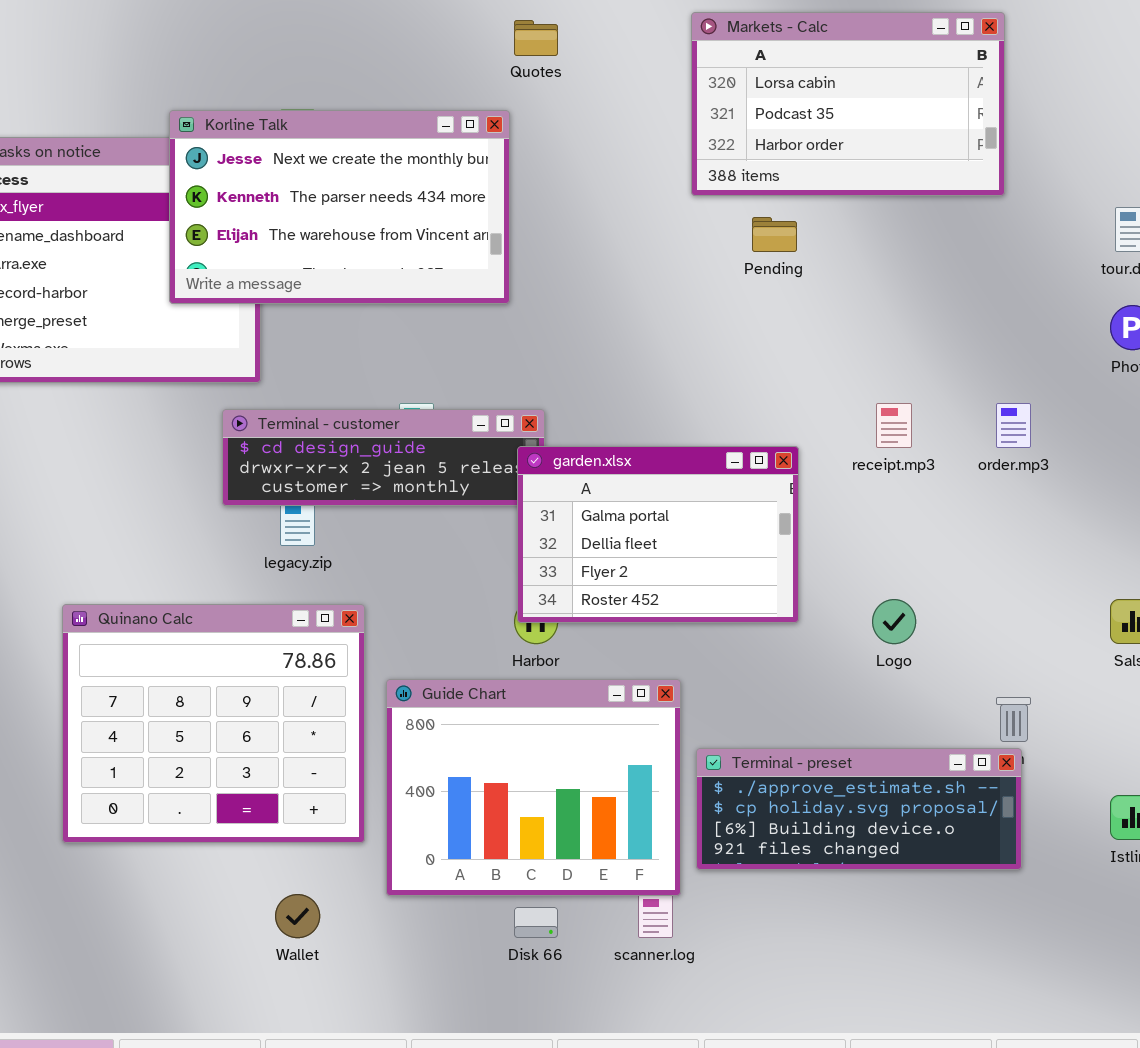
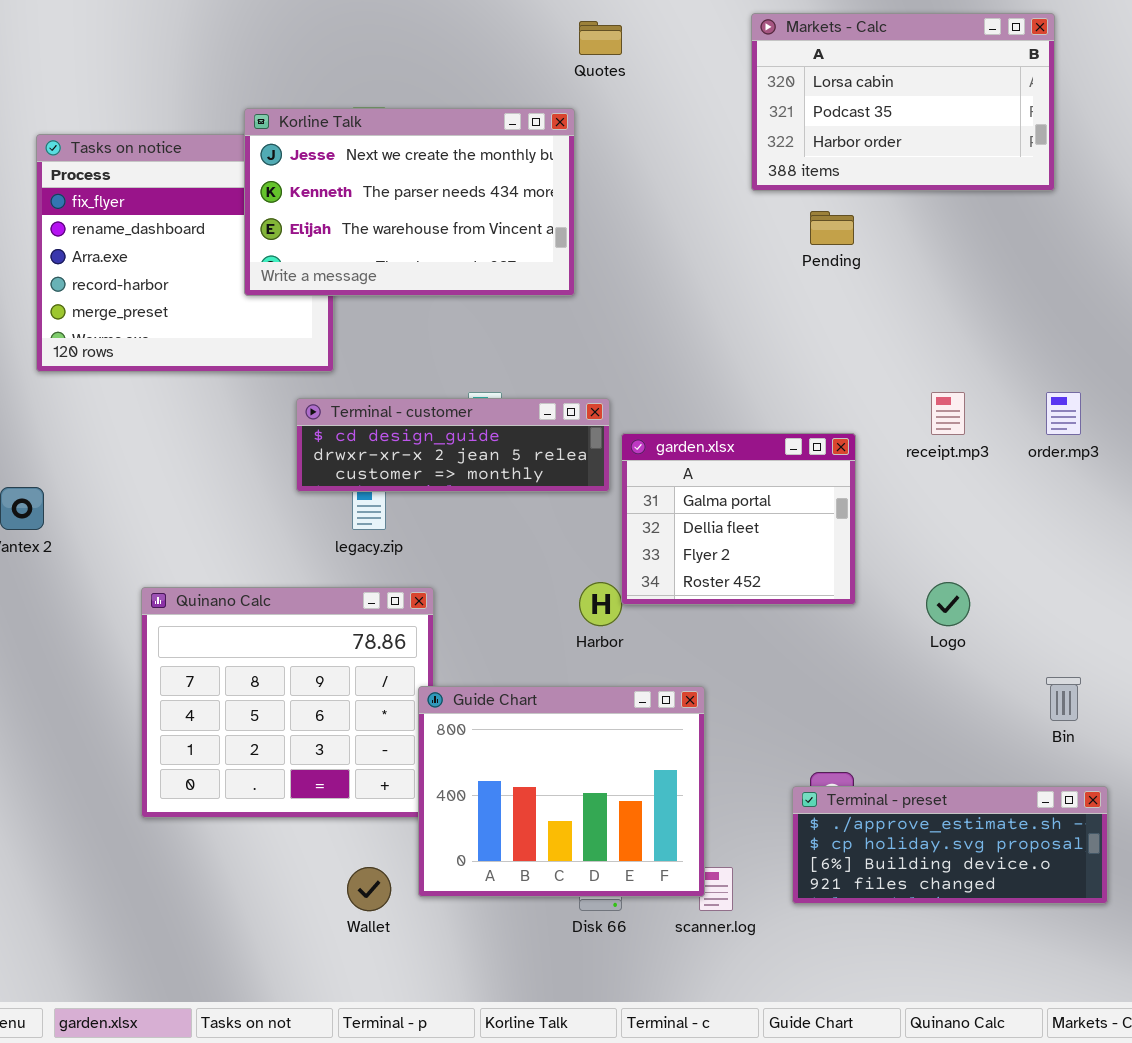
garden.xlsx: [517,446,799,623] -> [621,433,856,605], resized
Guide Chart: [386,679,681,896] -> [418,686,705,897], moved
Terminal - preset: [696,748,1022,870] -> [792,786,1108,904], moved

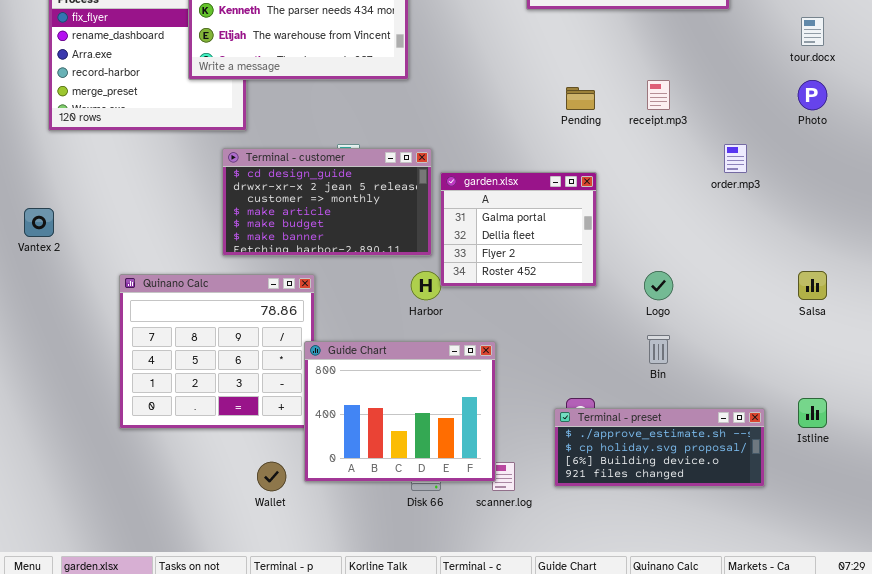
Pending: [810,211,854,245] -> [566,87,595,110], moved
receipt.mp3: [931,392,965,435] -> [647,80,670,110], moved
Terminal - customer: [296,398,610,492] -> [222,148,432,256], resized
Bin: [1046,677,1081,721] -> [647,335,670,364], moved

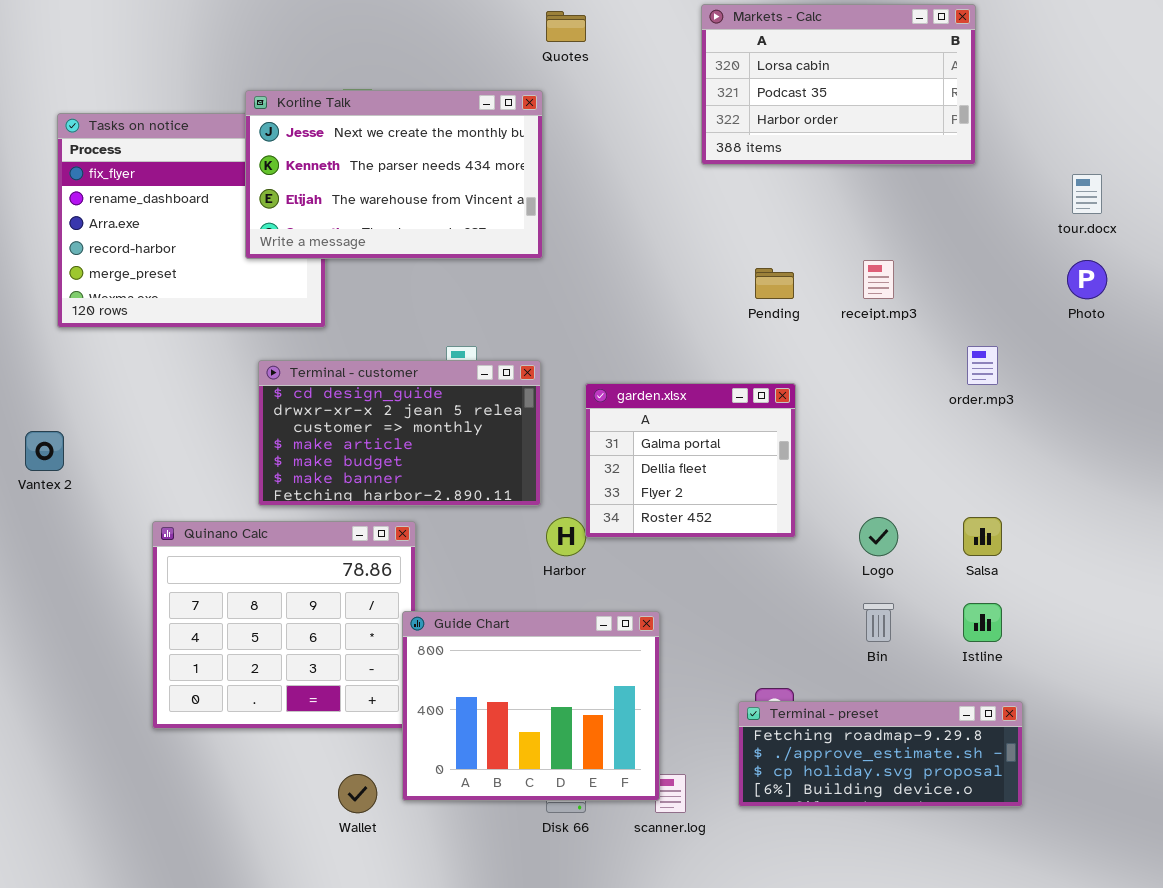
Terminal - customer: [222,148,432,256] -> [258,360,541,506], moved
Salsa: [798,271,827,300] -> [963,517,1002,556], moved
Istline: [798,398,827,428] -> [963,603,1002,642], moved
Terminal - preset: [554,408,765,487] -> [738,701,1023,807], scrolled up 1 row

